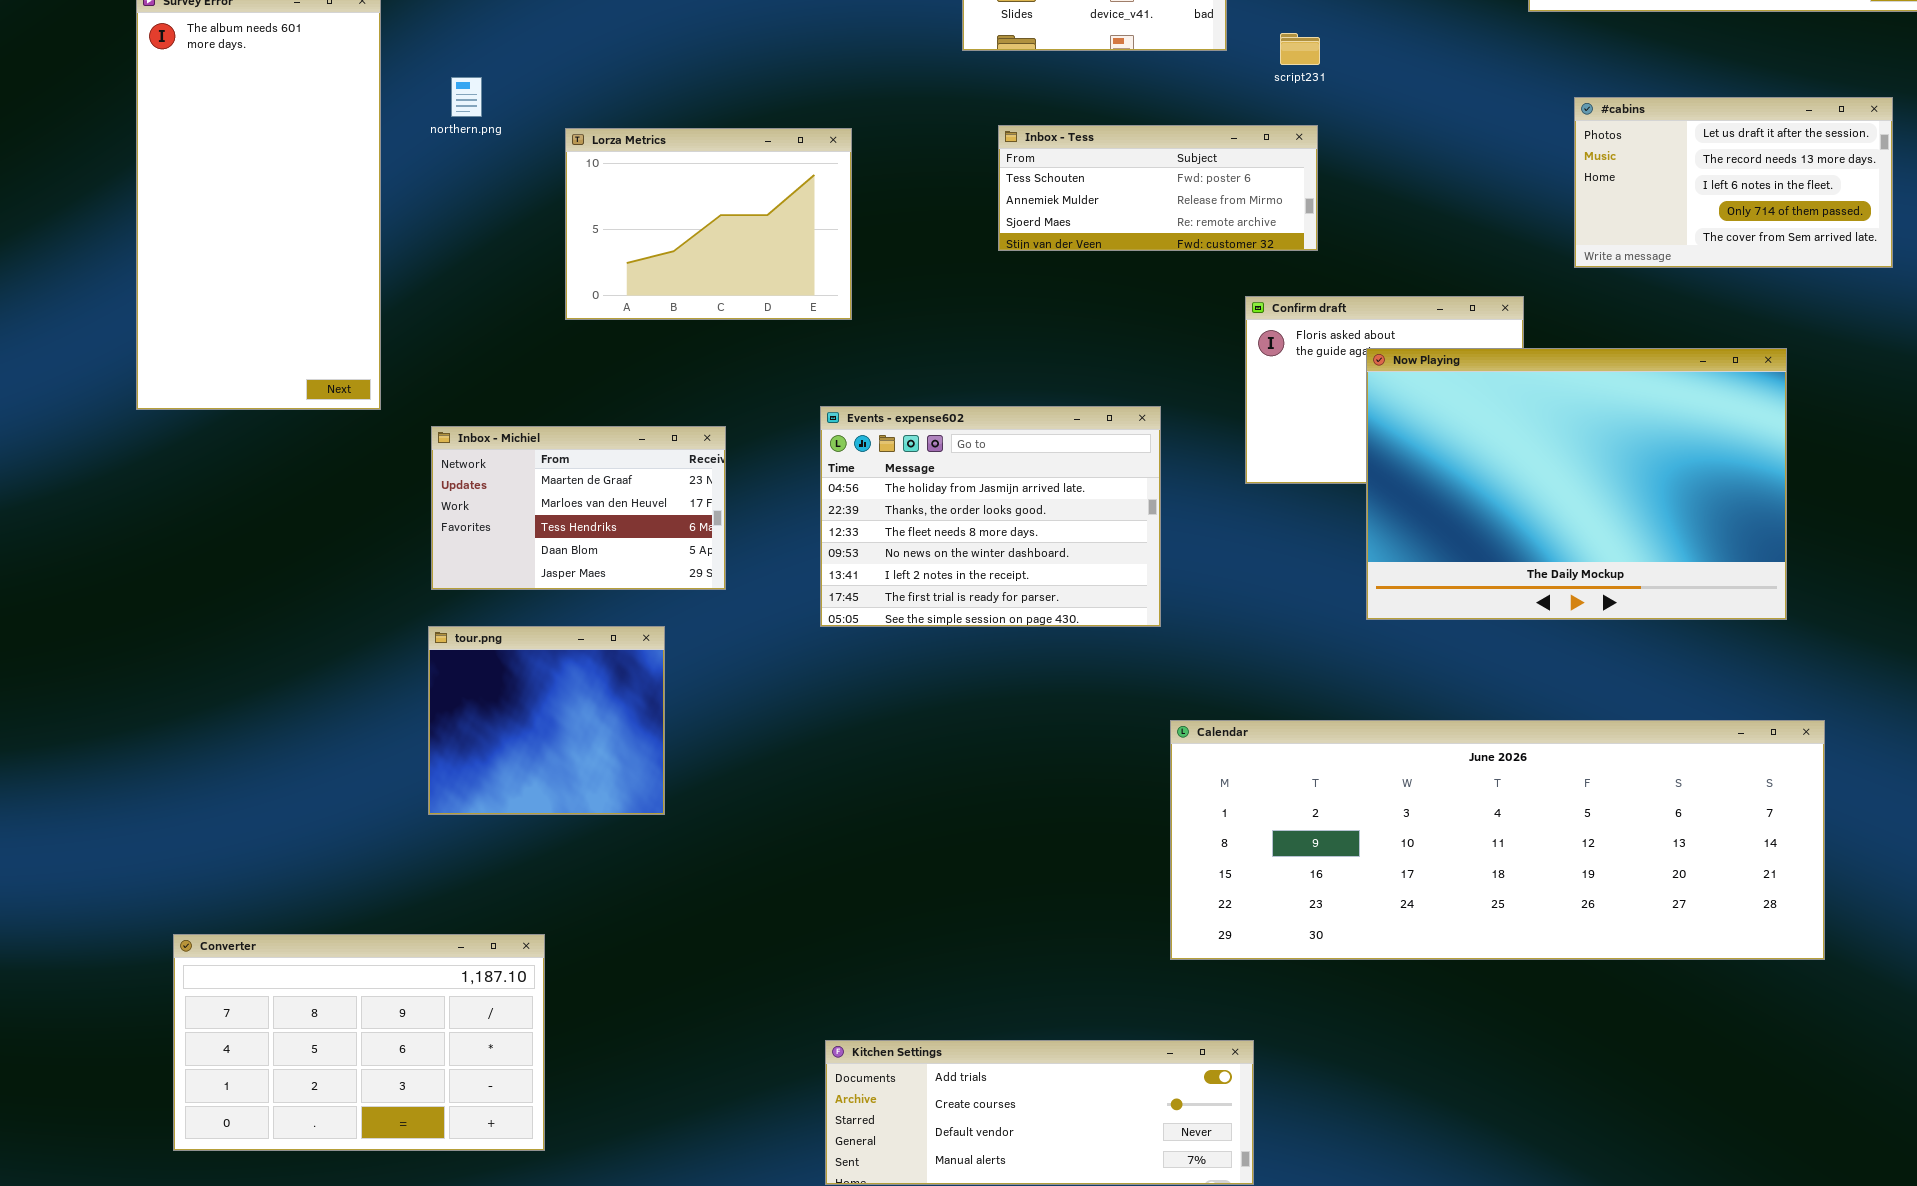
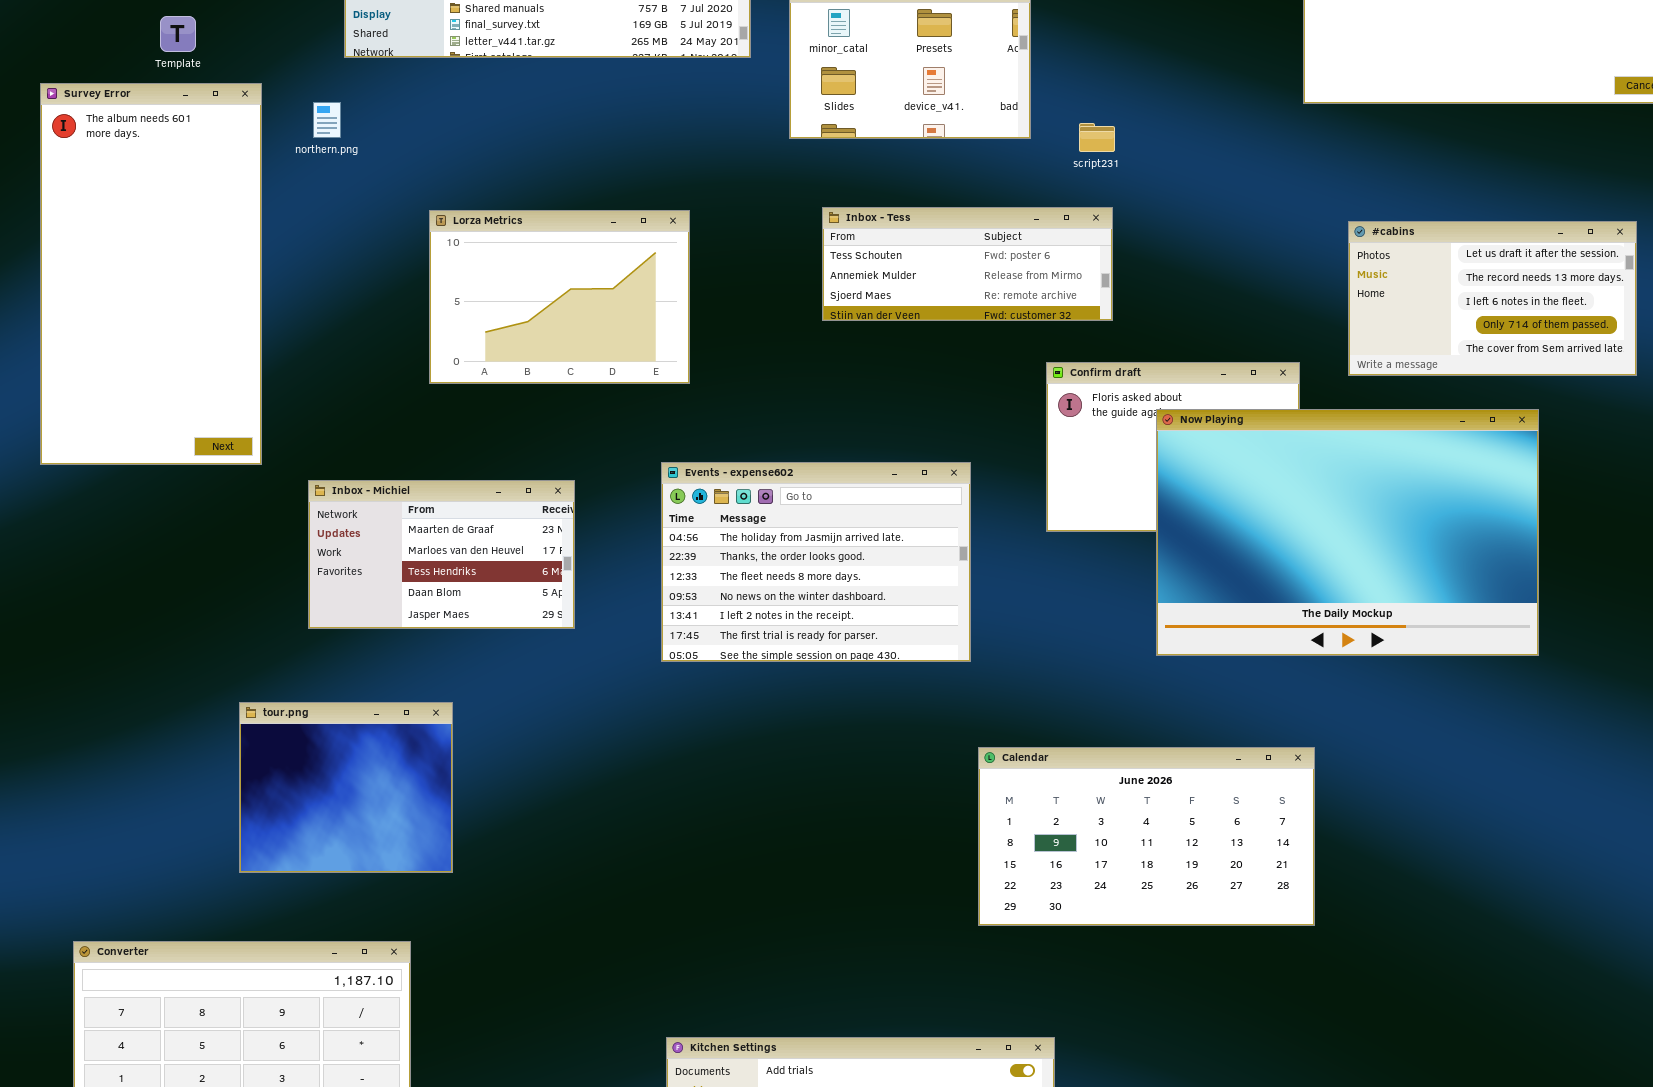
northern.png: [451,77,482,117] -> [313,102,341,138], moved
#cabins: [1574,97,1893,268] -> [1348,221,1637,376], moved
tour.png: [428,626,665,815] -> [239,702,453,873], moved
Calendar: [1170,720,1825,960] -> [978,747,1315,926], resized

